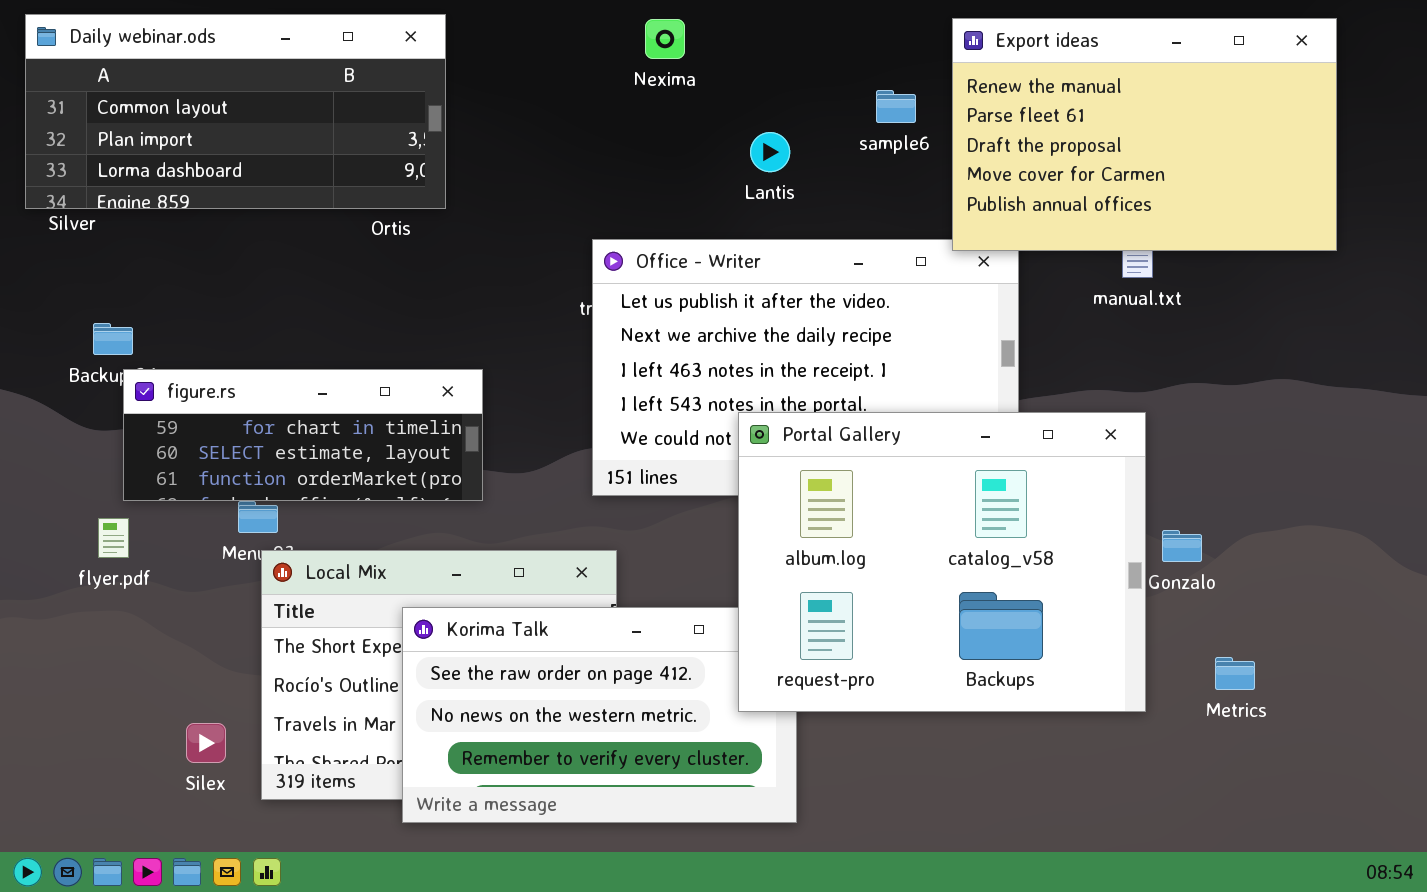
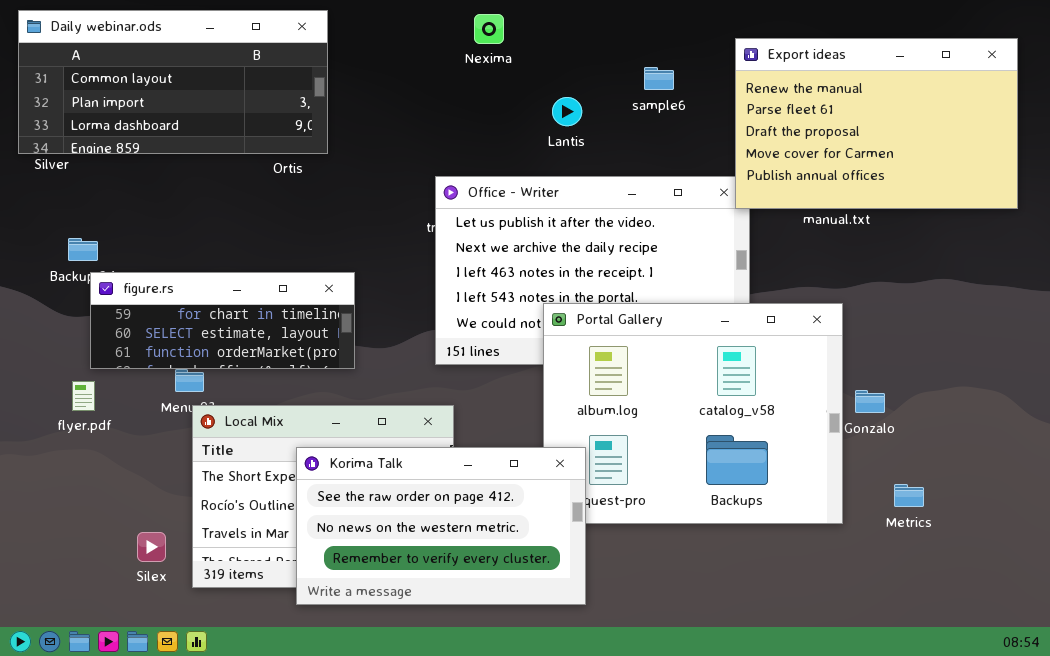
Export ideas: [952,18,1337,251] -> [735,38,1018,209], moved
Korima Talk: [402,607,797,823] -> [296,447,586,605], raised

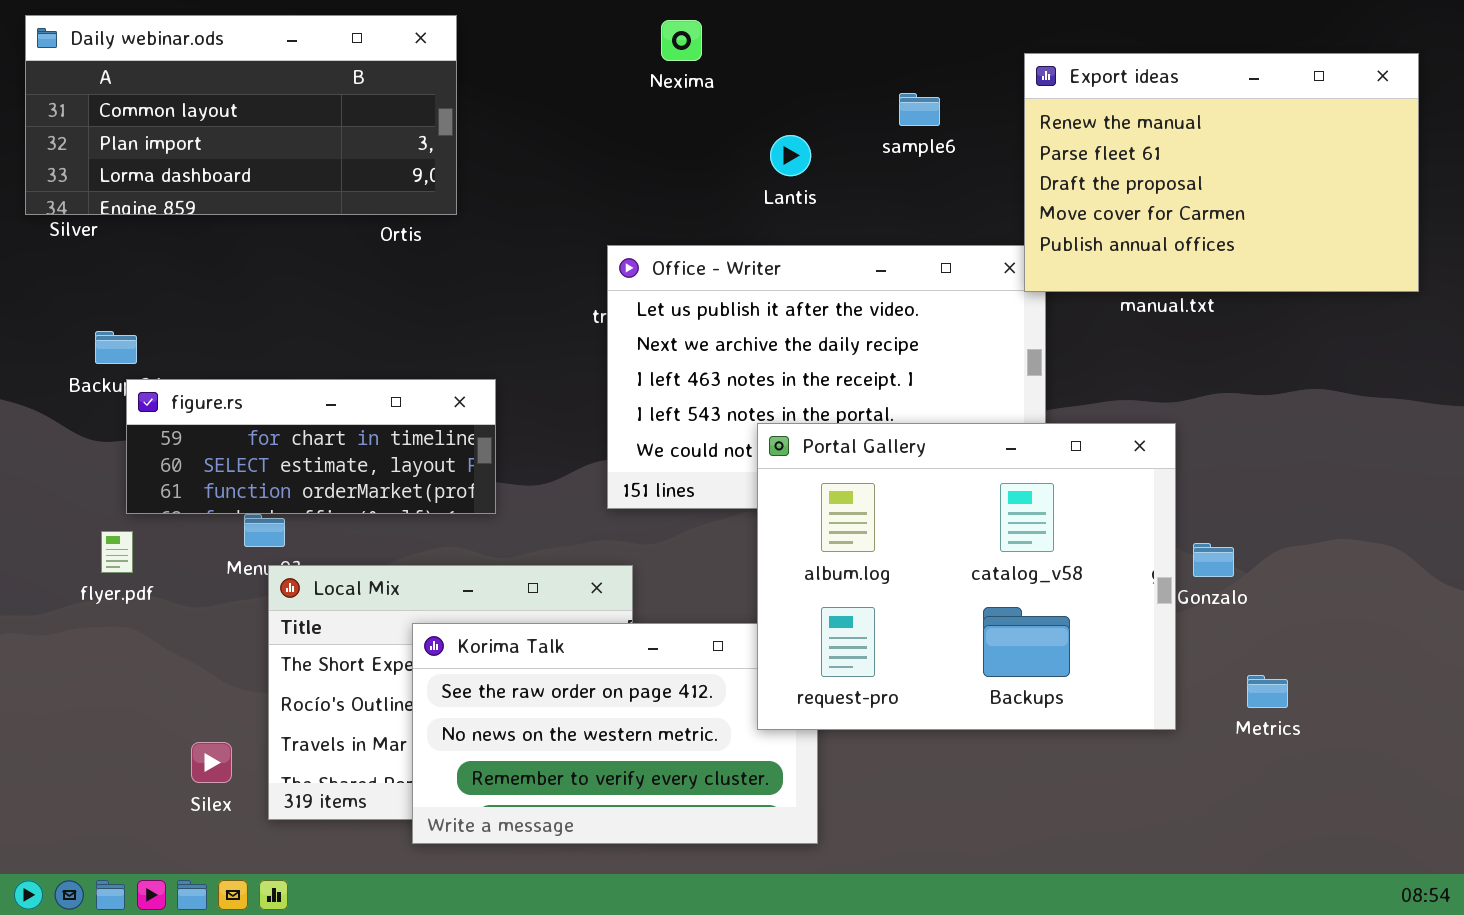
Portal Gallery: [543,303,843,524] -> [757,423,1176,730], raised

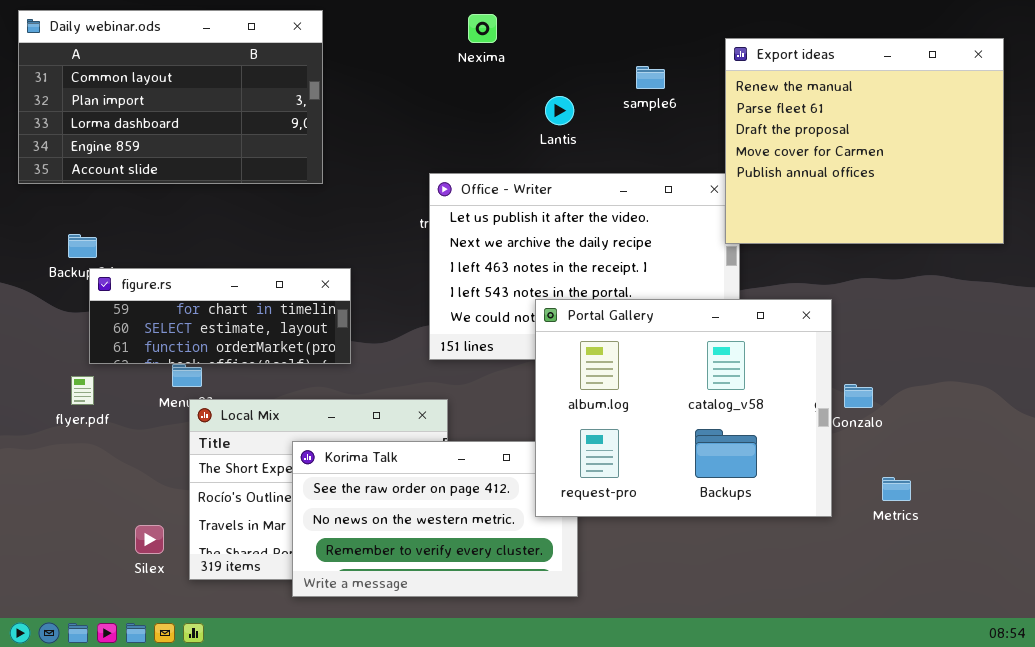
Daily webinar.ods: [25,15,457,215] -> [18,10,323,184], resized
Export ideas: [1024,53,1419,292] -> [725,38,1004,244], resized

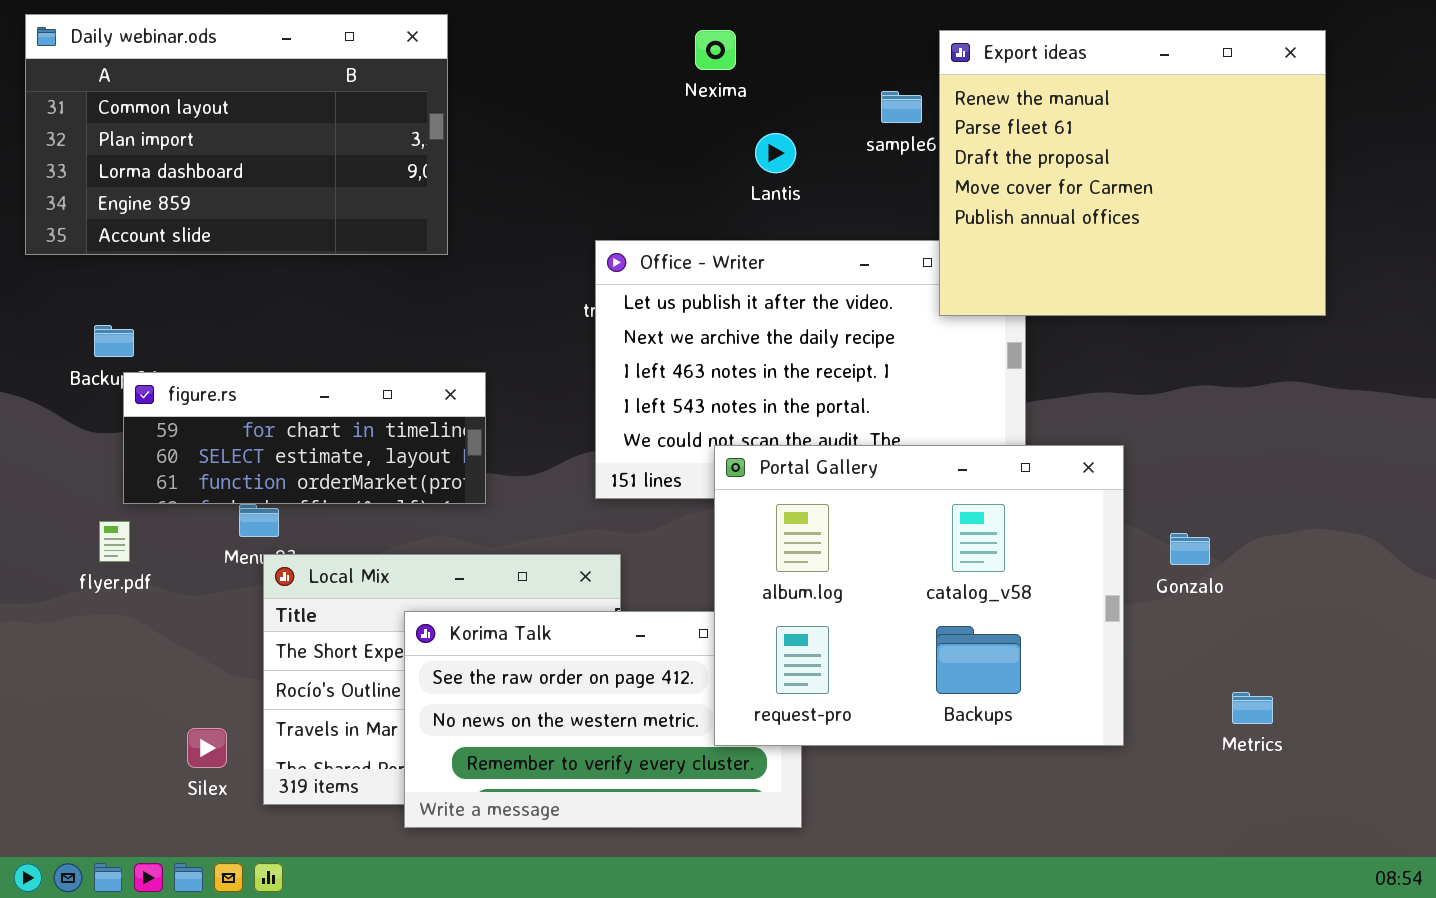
Nexima: [468,14,497,43] -> [695,30,736,70], moved
Export ideas: [725,38,1004,244] -> [939,30,1326,316], moved
Portal Gallery: [535,299,832,517] -> [714,445,1124,746], moved
Metrics: [882,477,911,501] -> [1232,692,1273,724], moved

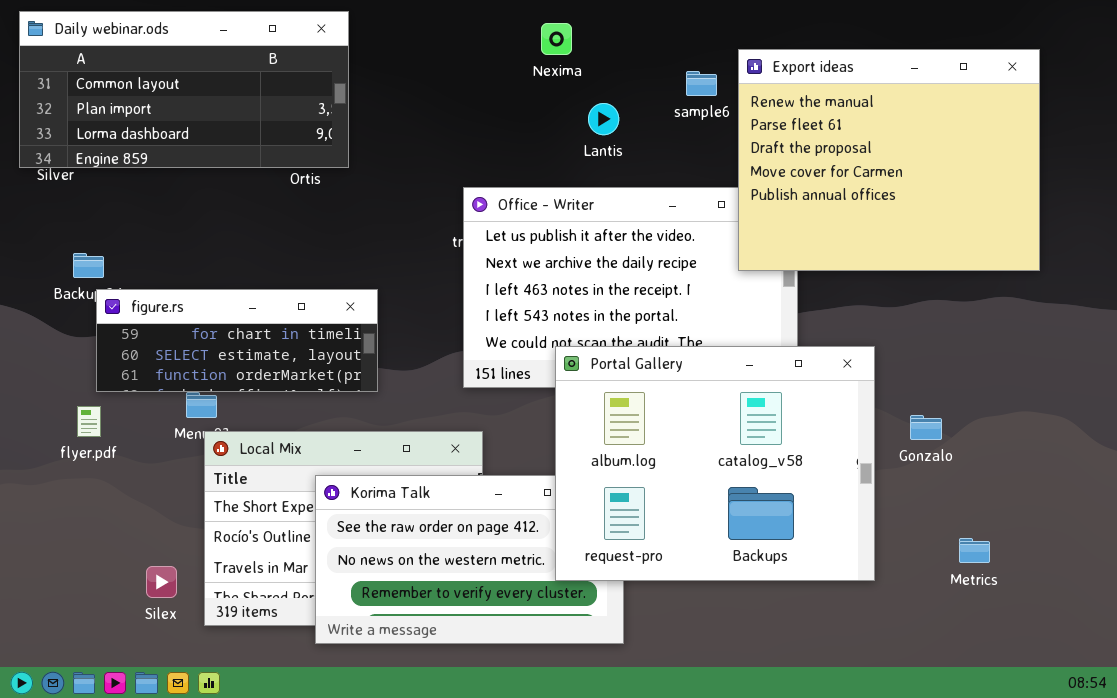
Daily webinar.ods: [25,14,448,255] -> [19,11,349,168], resized
Export ideas: [939,30,1326,316] -> [738,49,1040,271], moved

